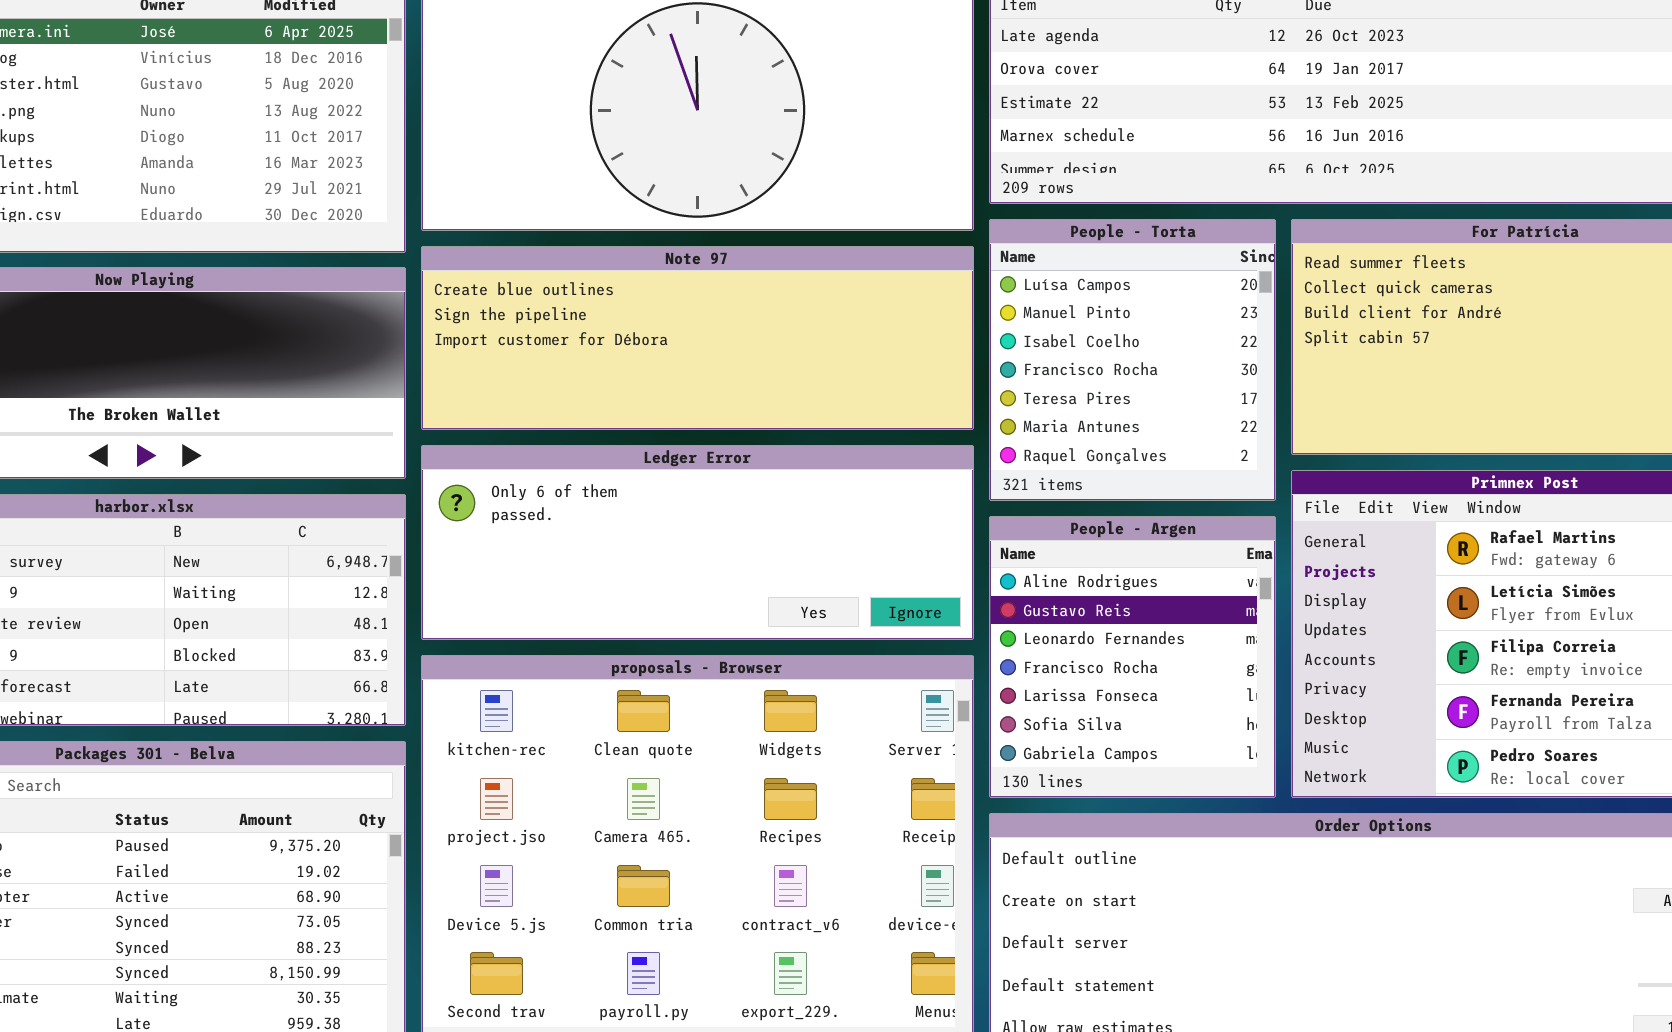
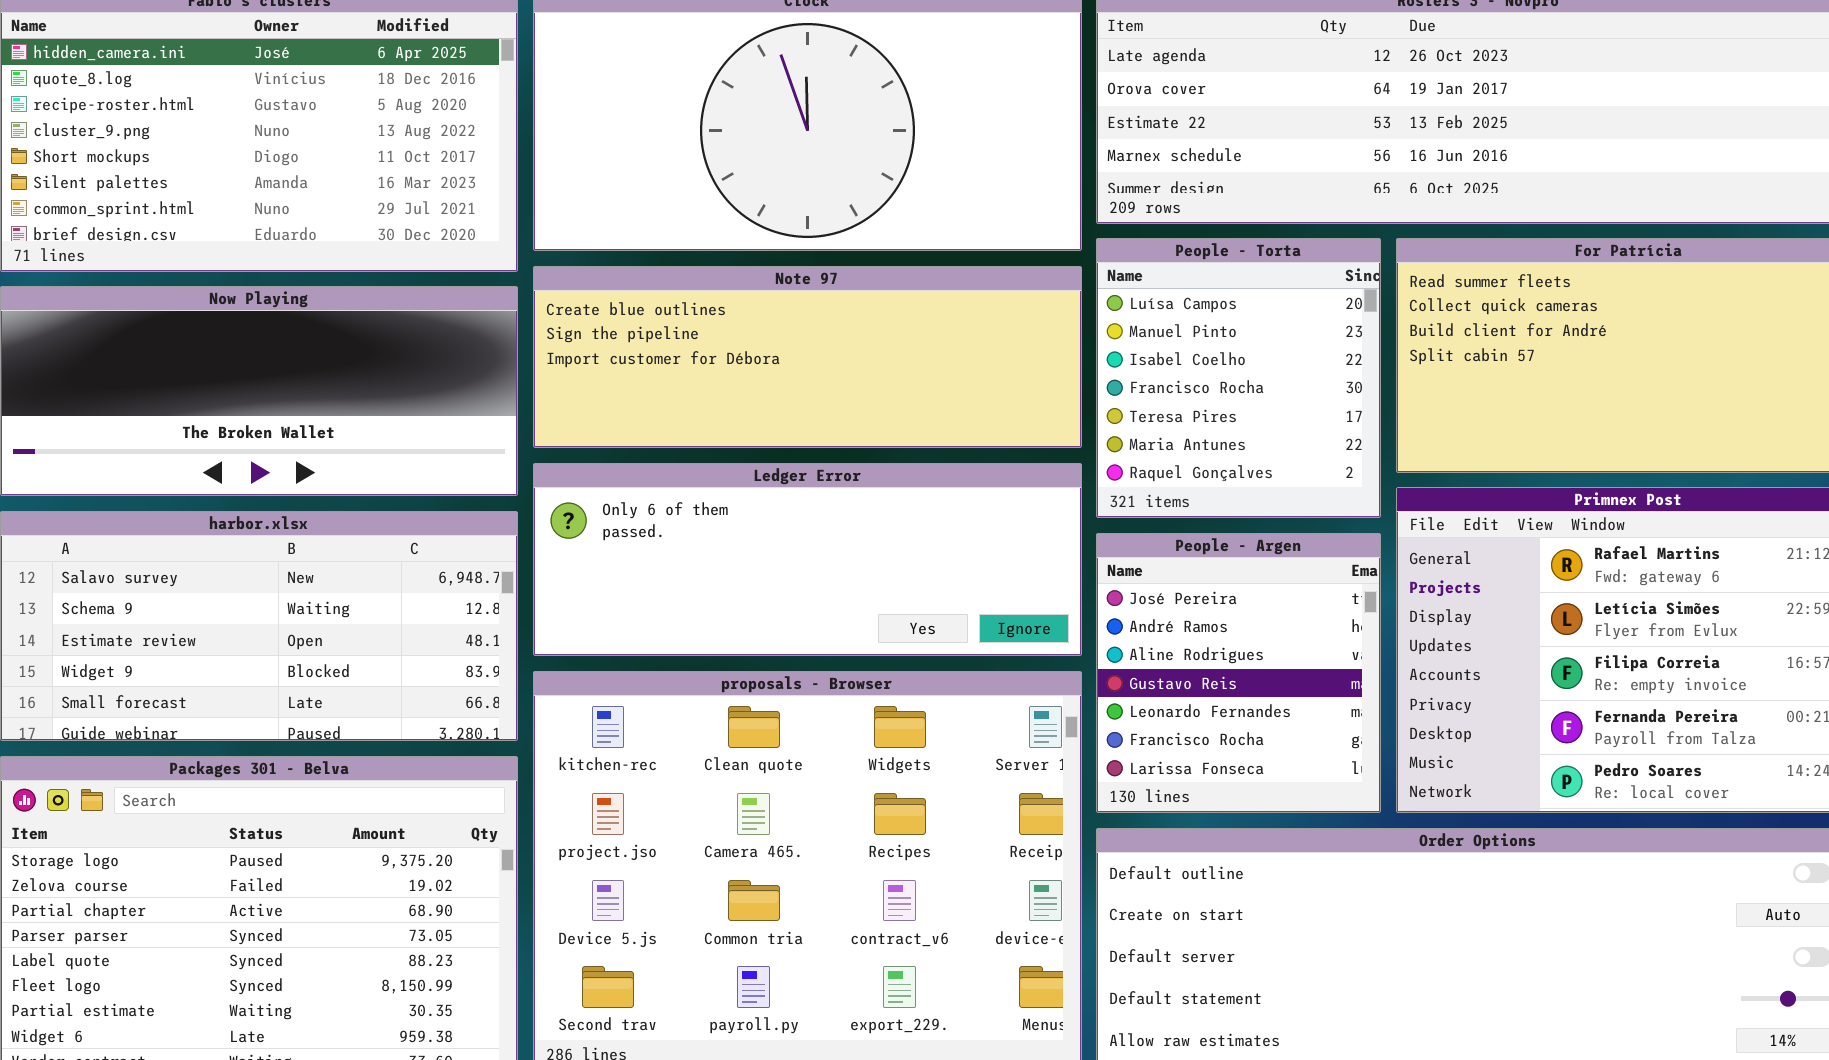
People - Argen: [989,516,1276,798] -> [1096,533,1381,813], scrolled up 2 rows

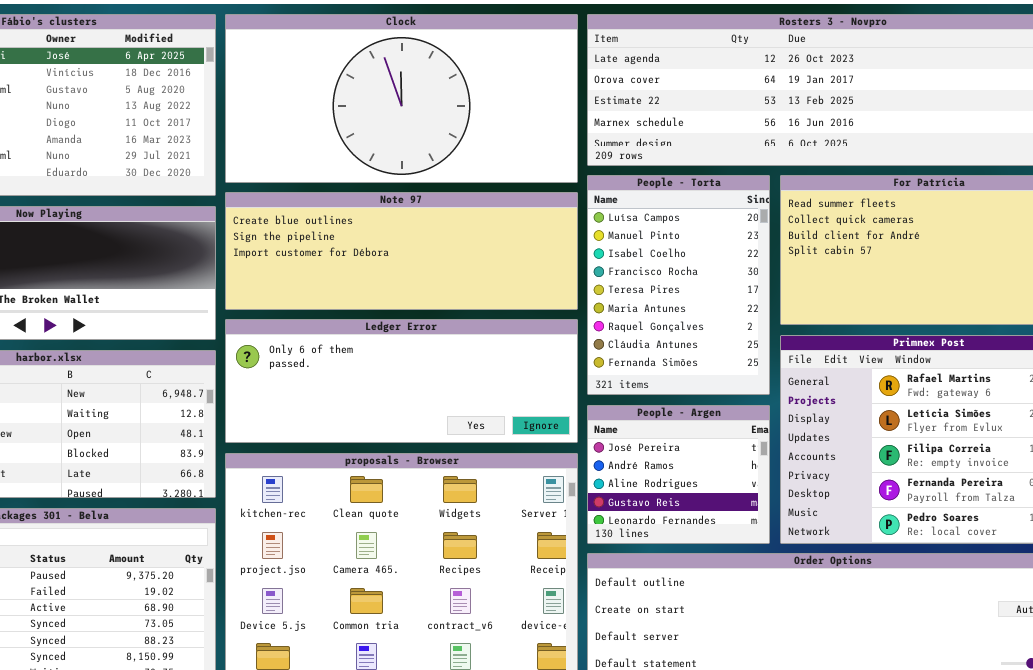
People - Torta: [1096,238,1381,518] -> [587,175,770,395], resized
People - Argen: [1096,533,1381,813] -> [587,405,770,544], resized

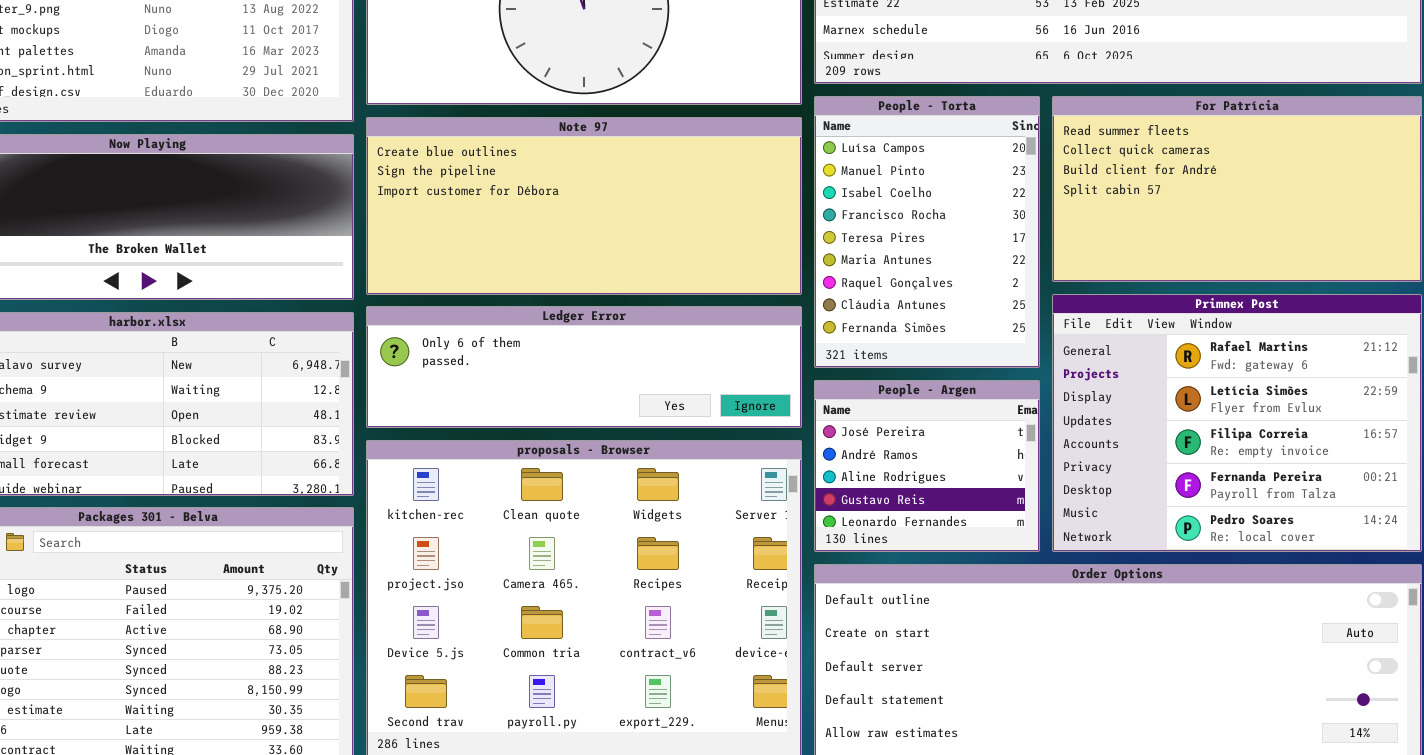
Note 97: [225,192,578,310] -> [366,117,802,295], resized
Ledger Error: [225,319,578,443] -> [366,306,802,428], resized

